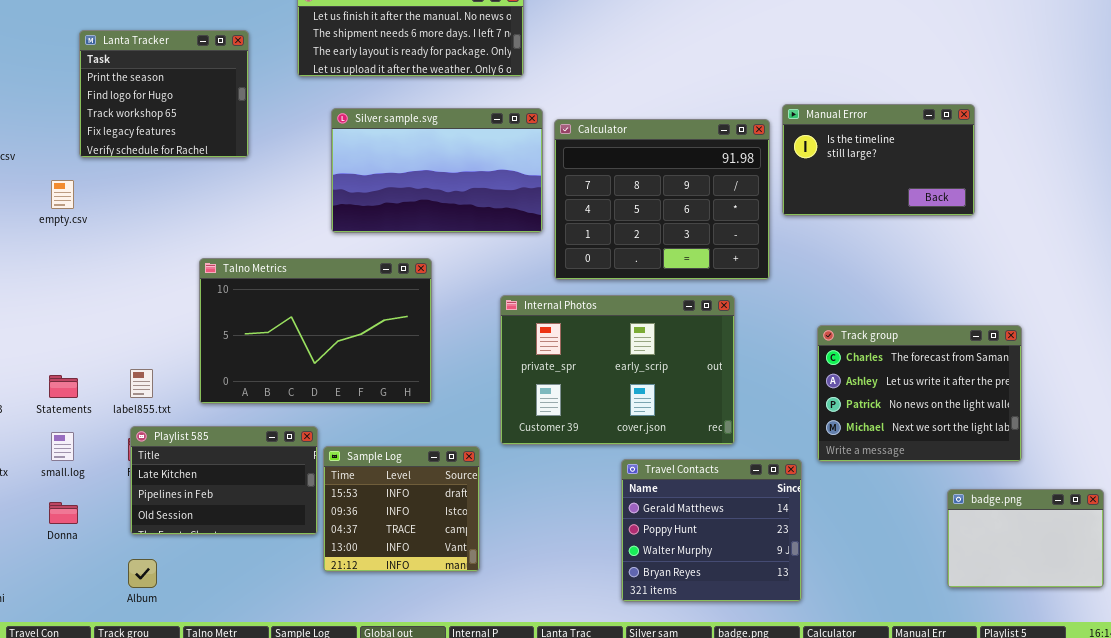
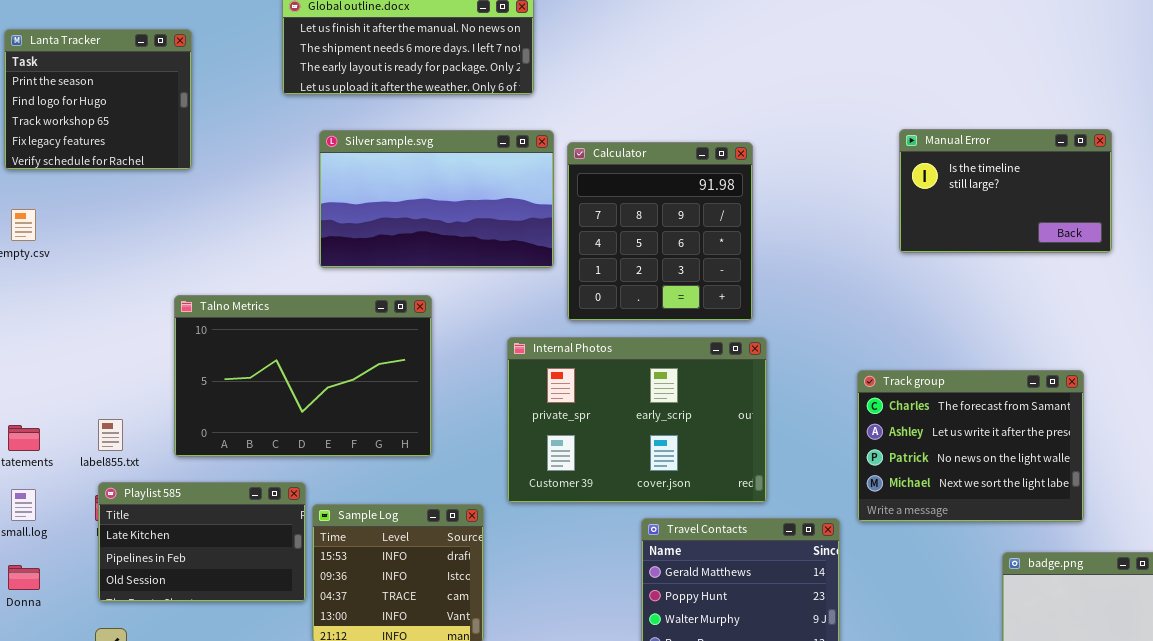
Lanta Tracker: [79,30,249,158] -> [4,29,192,170], moved
Manual Error: [782,104,975,216] -> [899,129,1112,253], moved
Calculator: [554,119,770,280] -> [567,142,753,321], resized

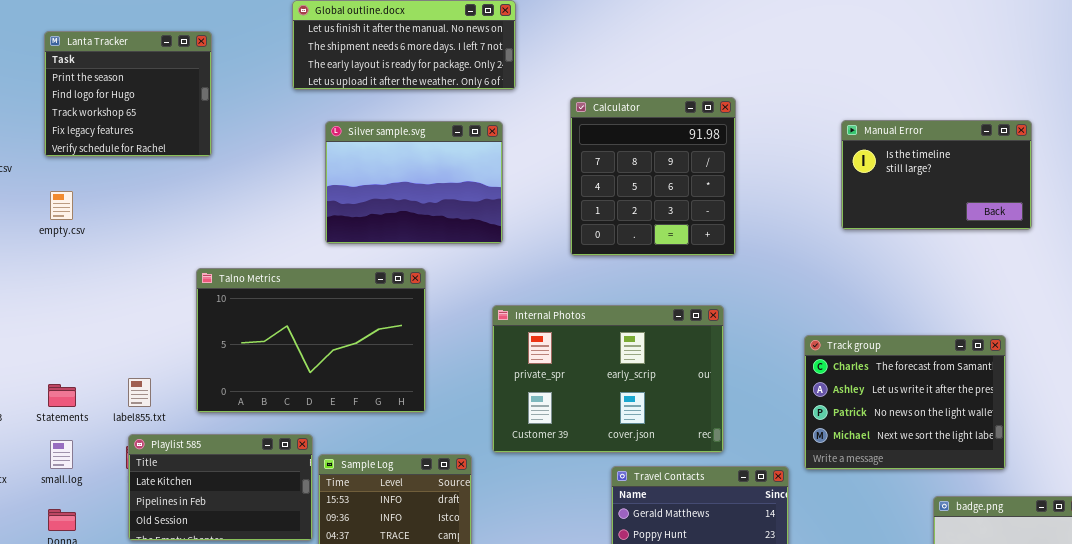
Silver sample.svg: [319,130,554,268] -> [325,121,503,244], resized
Calculator: [567,142,753,321] -> [570,97,736,256], moved

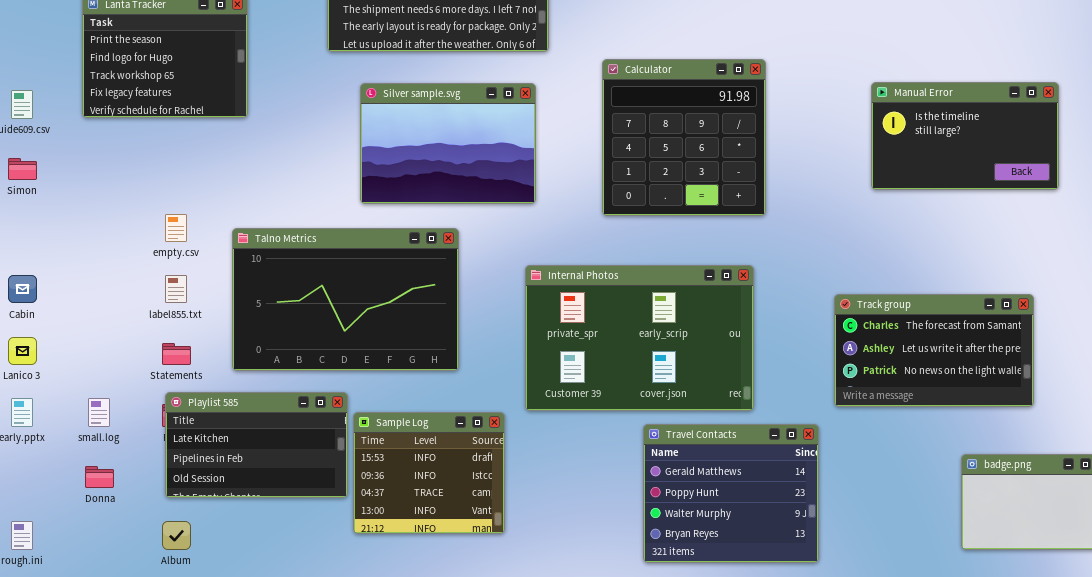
empty.csv: [50,191,73,220] -> [165,214,187,242], moved
Track group: [804,335,1006,470] -> [834,294,1034,407], resized
label855.txt: [128,378,151,407] -> [165,275,187,303], moved
Statements: [48,384,76,407] -> [162,343,191,365], moved

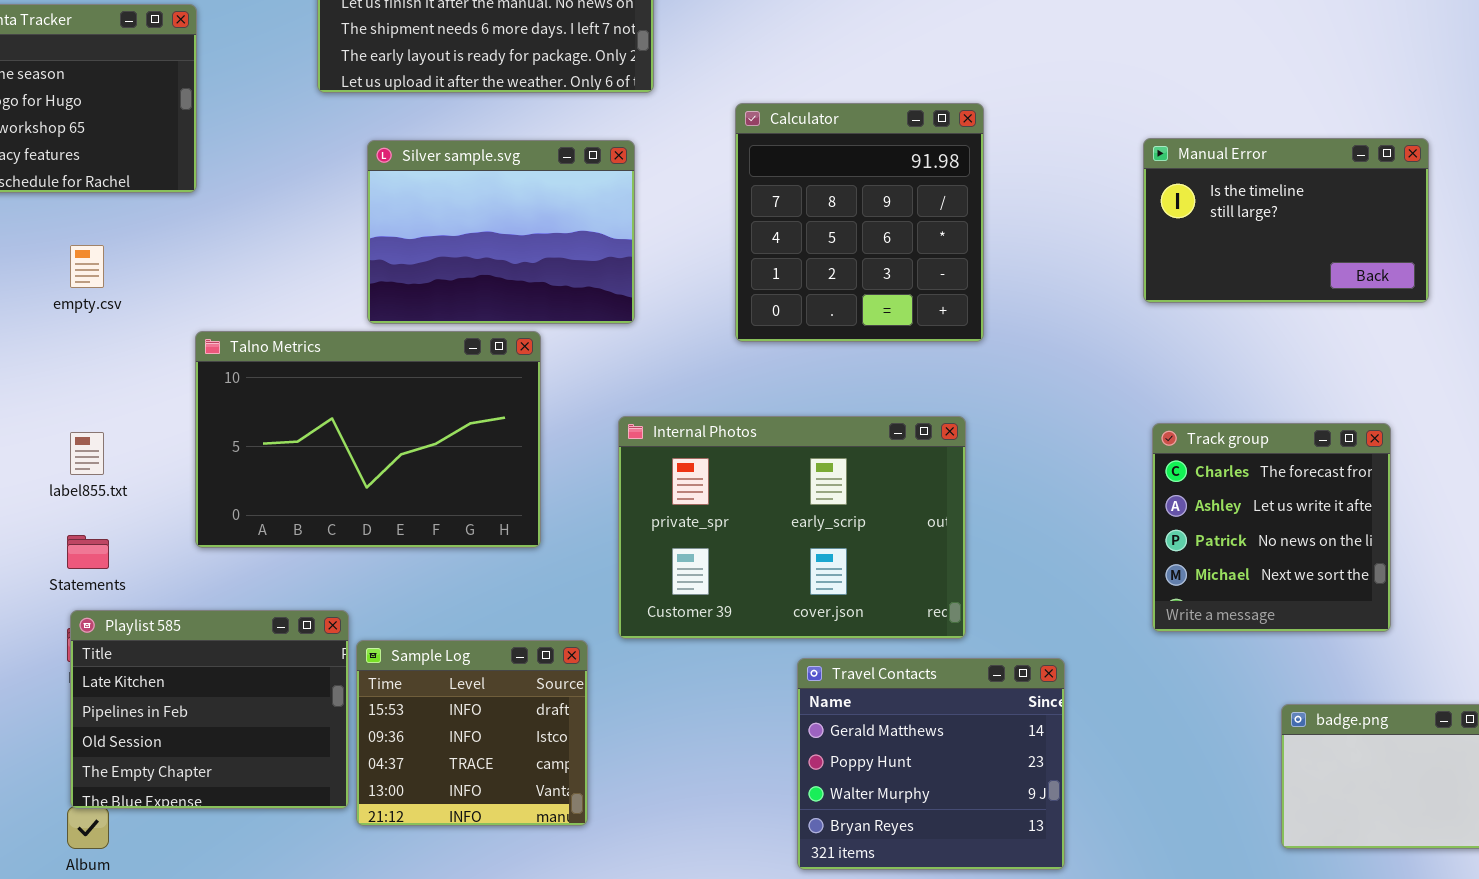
empty.csv: [165,214,187,242] -> [70,245,104,288], moved
Talno Metrics: [232,228,459,371] -> [195,331,541,548], moved
Track group: [834,294,1034,407] -> [1152,423,1391,632], resized
Playlist 585: [165,392,348,498] -> [70,610,349,809], resized

